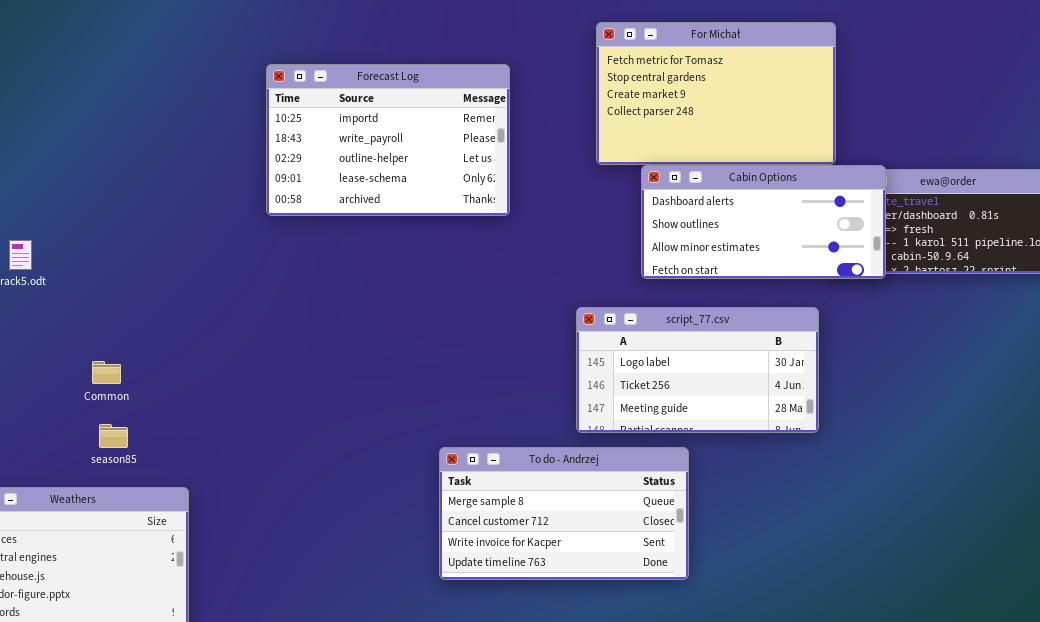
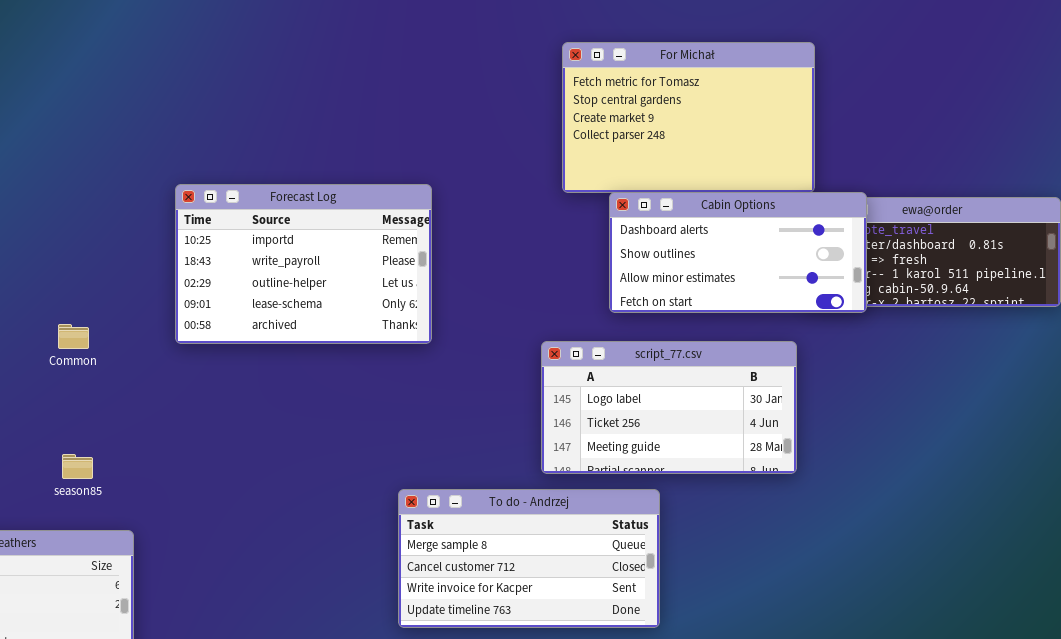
Forecast Log: [266,64,510,216] -> [175,184,432,344], moved
Common: [92,361,121,384] -> [58,324,89,349], moved
season85: [99,424,128,448] -> [62,454,93,479], moved

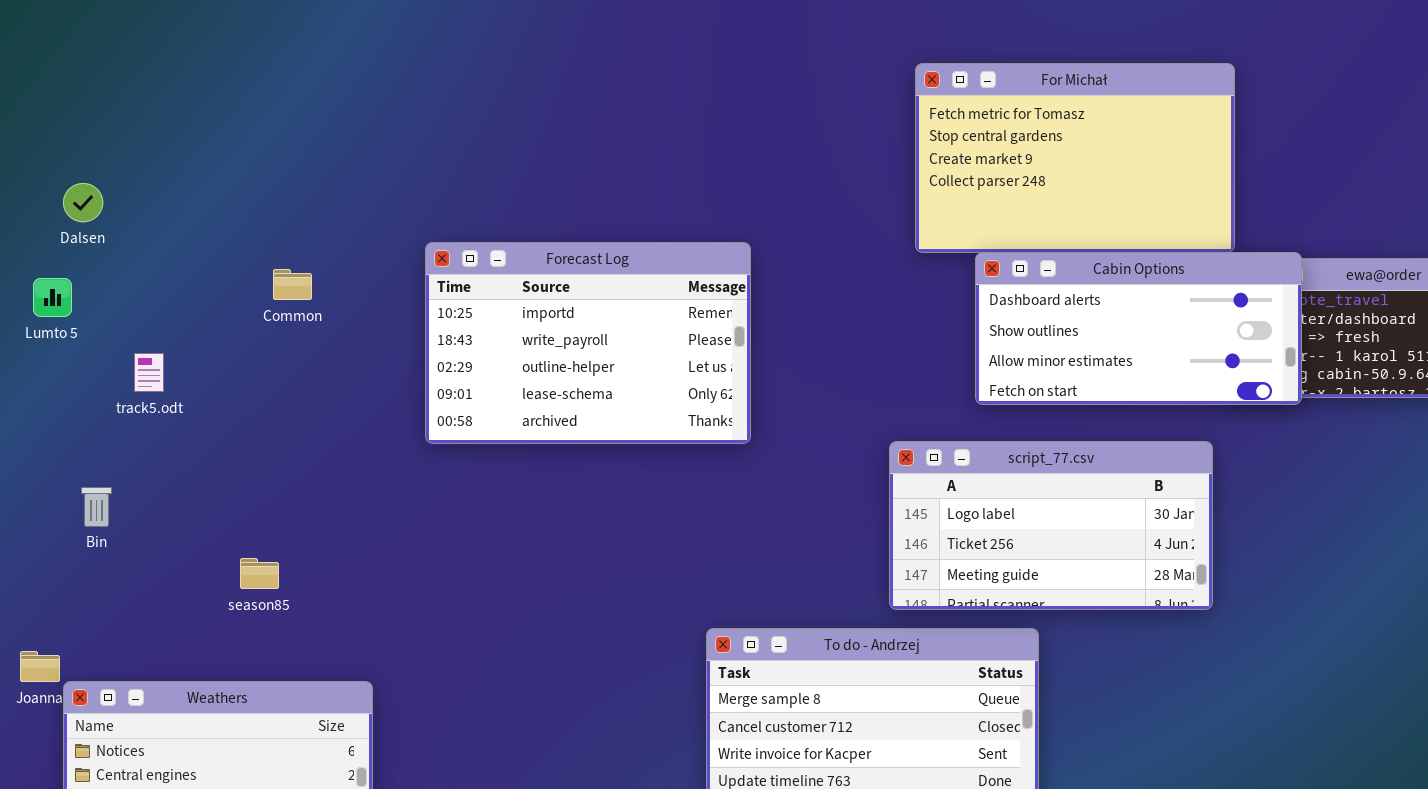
Common: [58,324,89,349] -> [273,269,312,300], moved
season85: [62,454,93,479] -> [240,558,279,589], moved

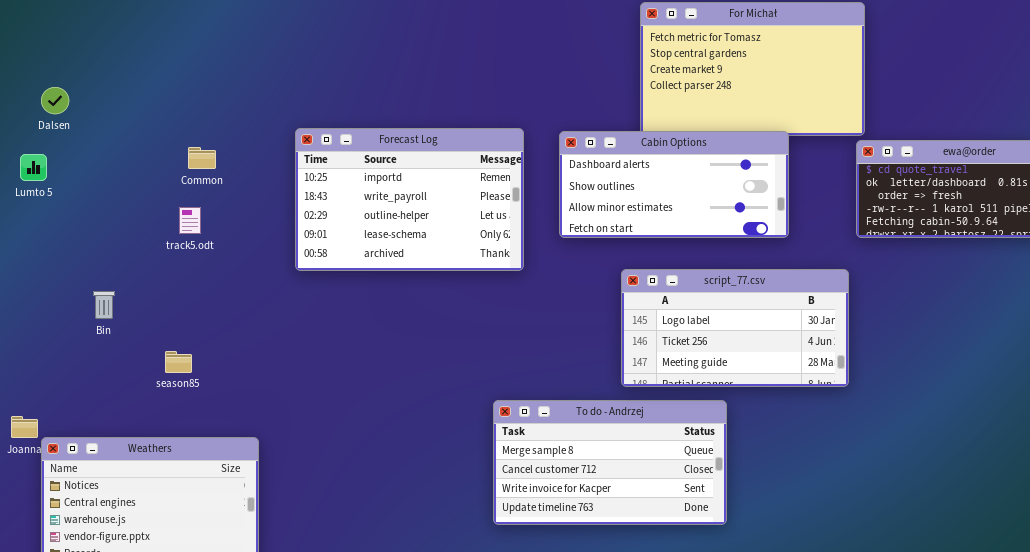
Cabin Options: [975,252,1302,405] -> [559,131,789,238], moved
track5.odt: [134,353,164,392] -> [179,207,201,234], moved
Bin: [81,487,112,527] -> [93,291,115,319], moved

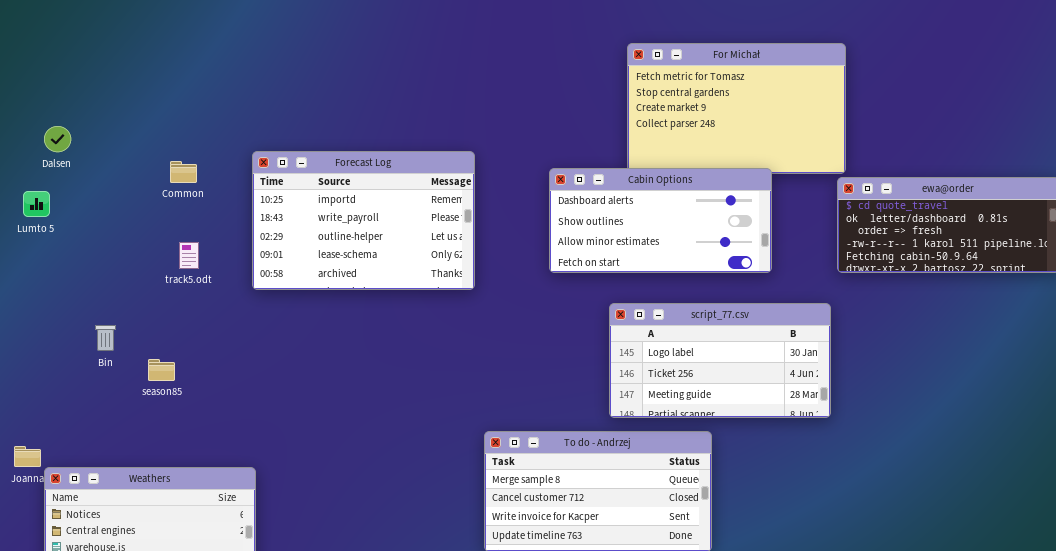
Forecast Log: [295,128,524,271] -> [252,151,475,290], moved
Common: [188,147,216,169] -> [170,161,197,183], moved
season85: [165,351,192,373] -> [148,359,175,381], moved

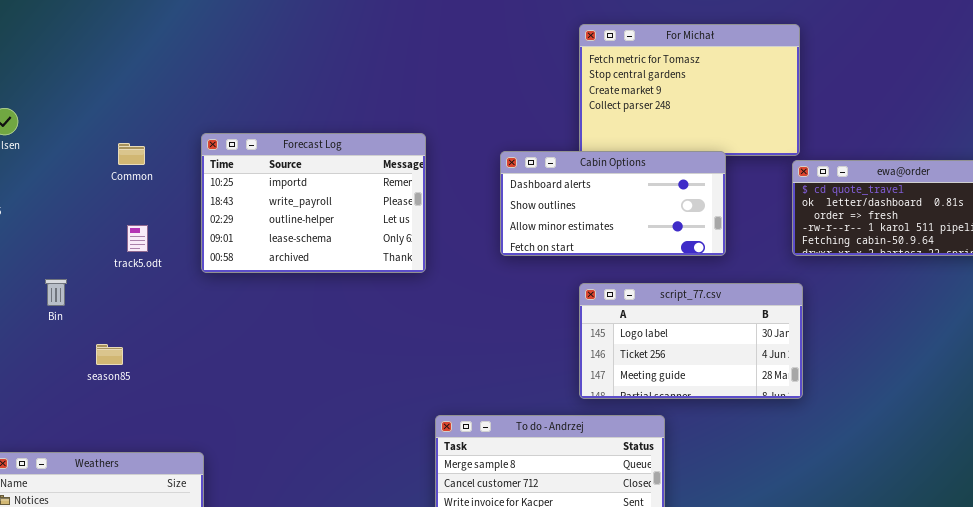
script_77.csv: [609,303,831,418] -> [579,283,803,399], moved
Bin: [95,325,116,351] -> [45,279,67,306], moved

